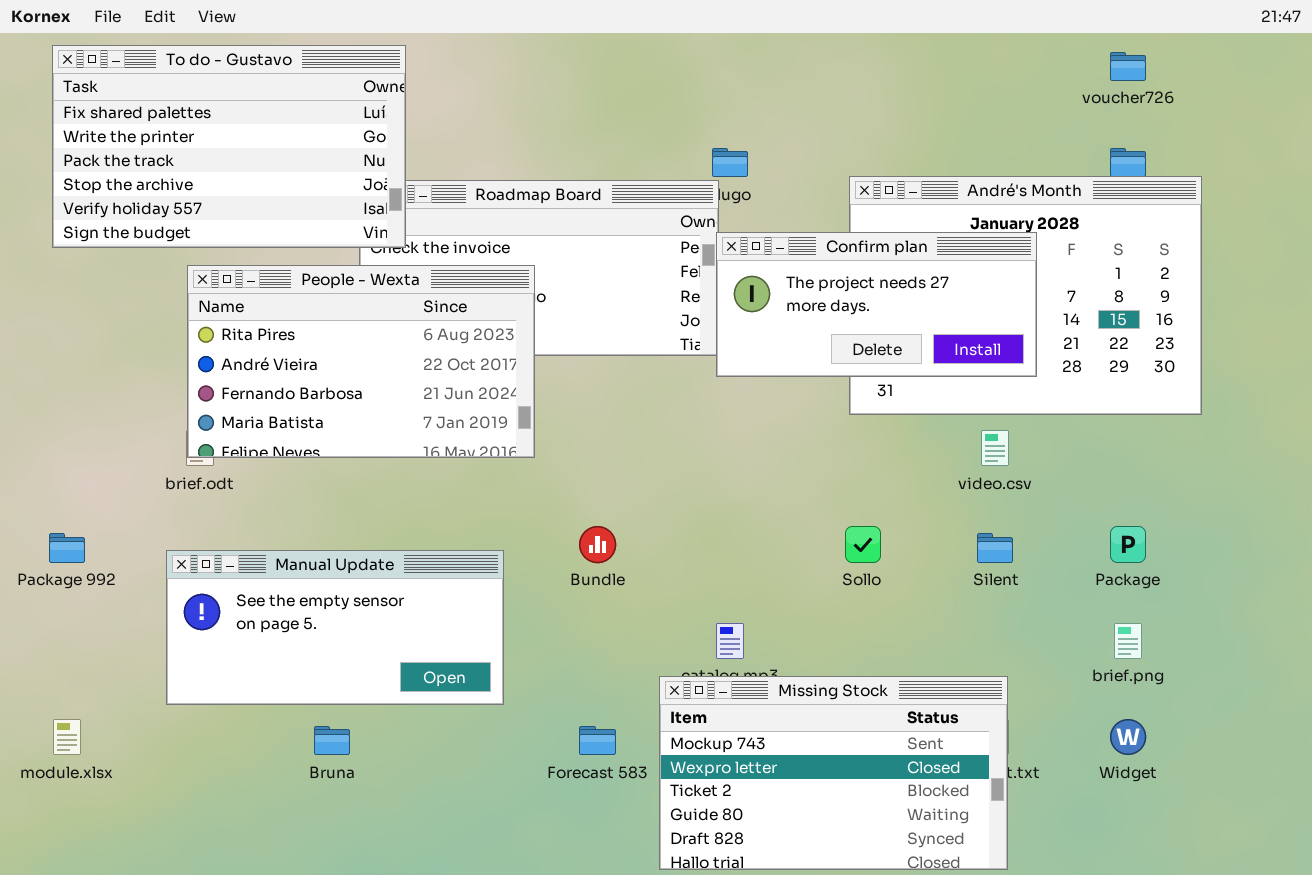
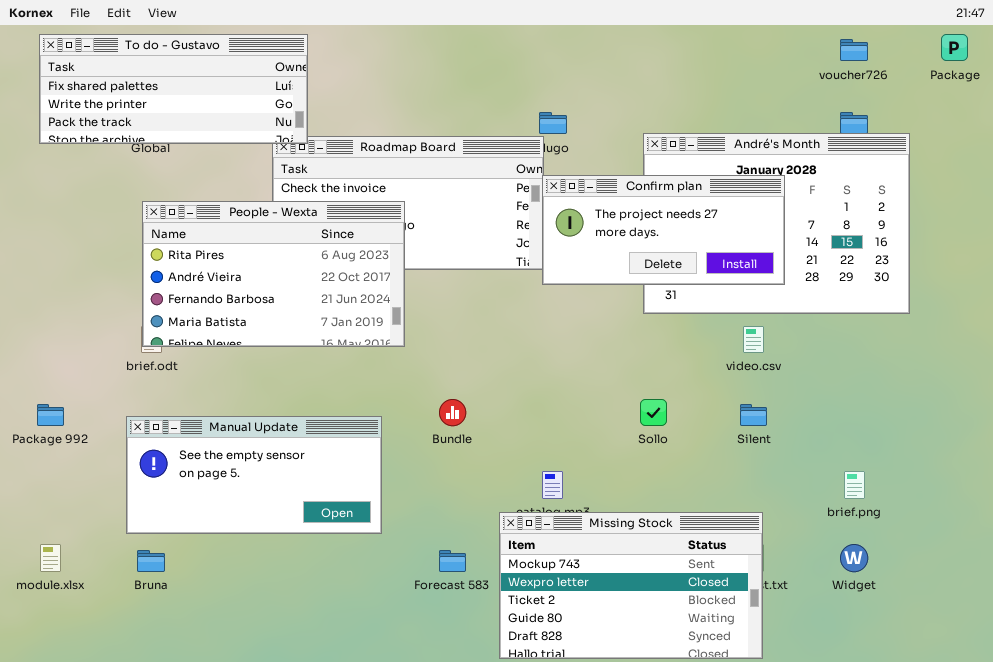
To do - Gustavo: [52,45,406,248] -> [39,34,308,144], resized
Package: [1110,526,1146,563] -> [941,34,968,61], moved
Bruna: [314,726,350,755] -> [137,550,165,572], moved

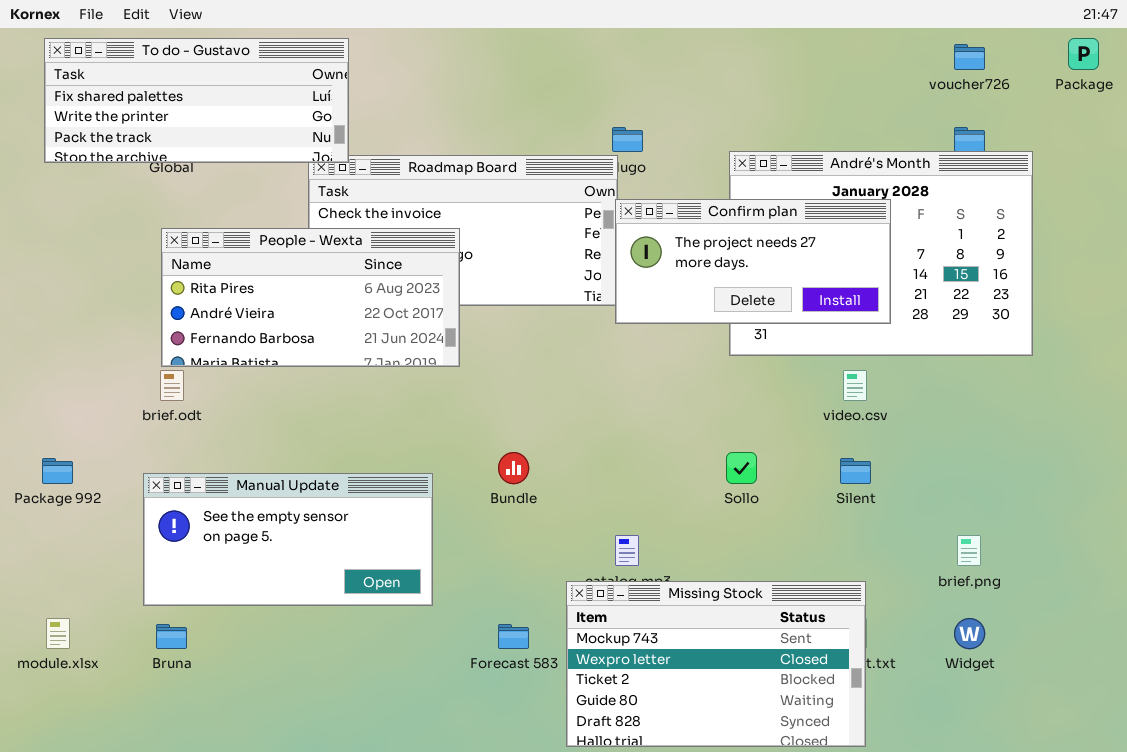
People - Wexta: [142,201,405,347] -> [161,228,460,367], resized

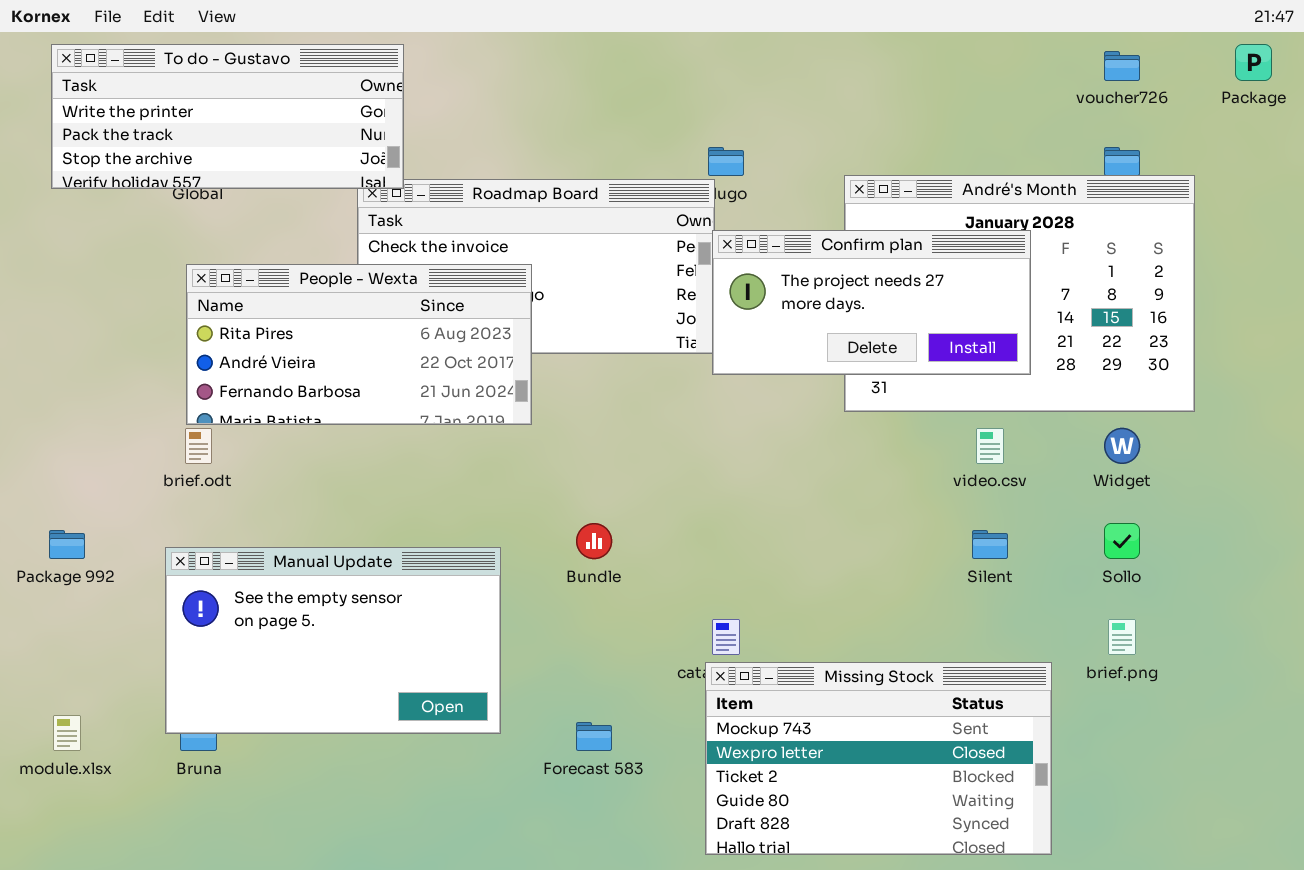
To do - Gustavo: [44,38,349,163] -> [51,44,404,189], scrolled down 1 row
Sollo: [726,452,757,484] -> [1104,523,1140,559], moved
Manual Update: [143,473,433,606] -> [165,547,501,734], resized
Missing Stock: [566,581,866,747] -> [705,662,1052,855], moved
Widget: [954,618,985,649] -> [1104,428,1140,464], moved

